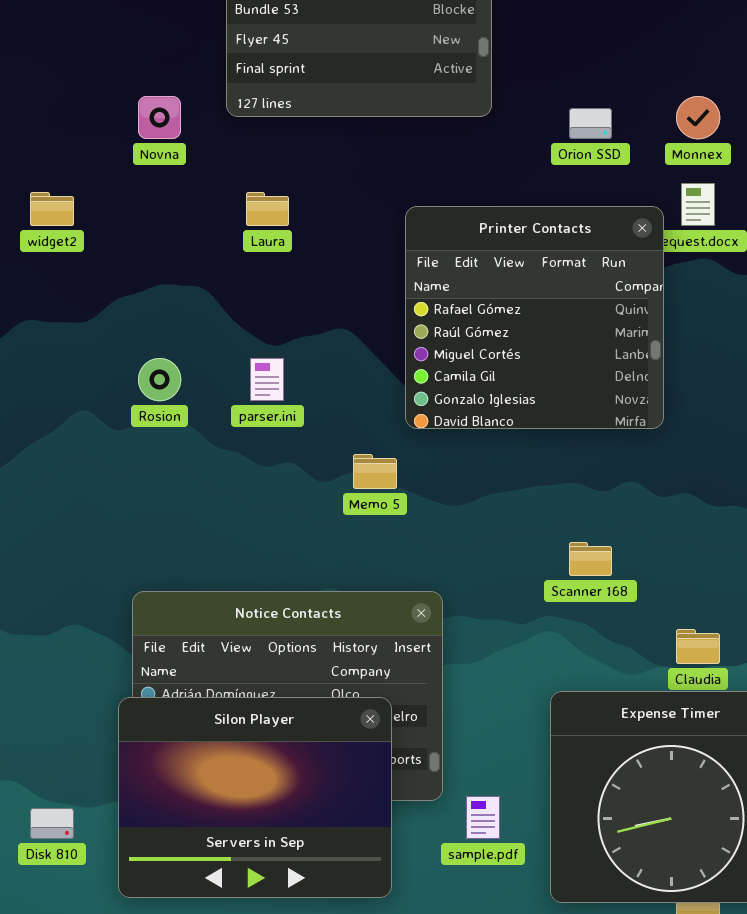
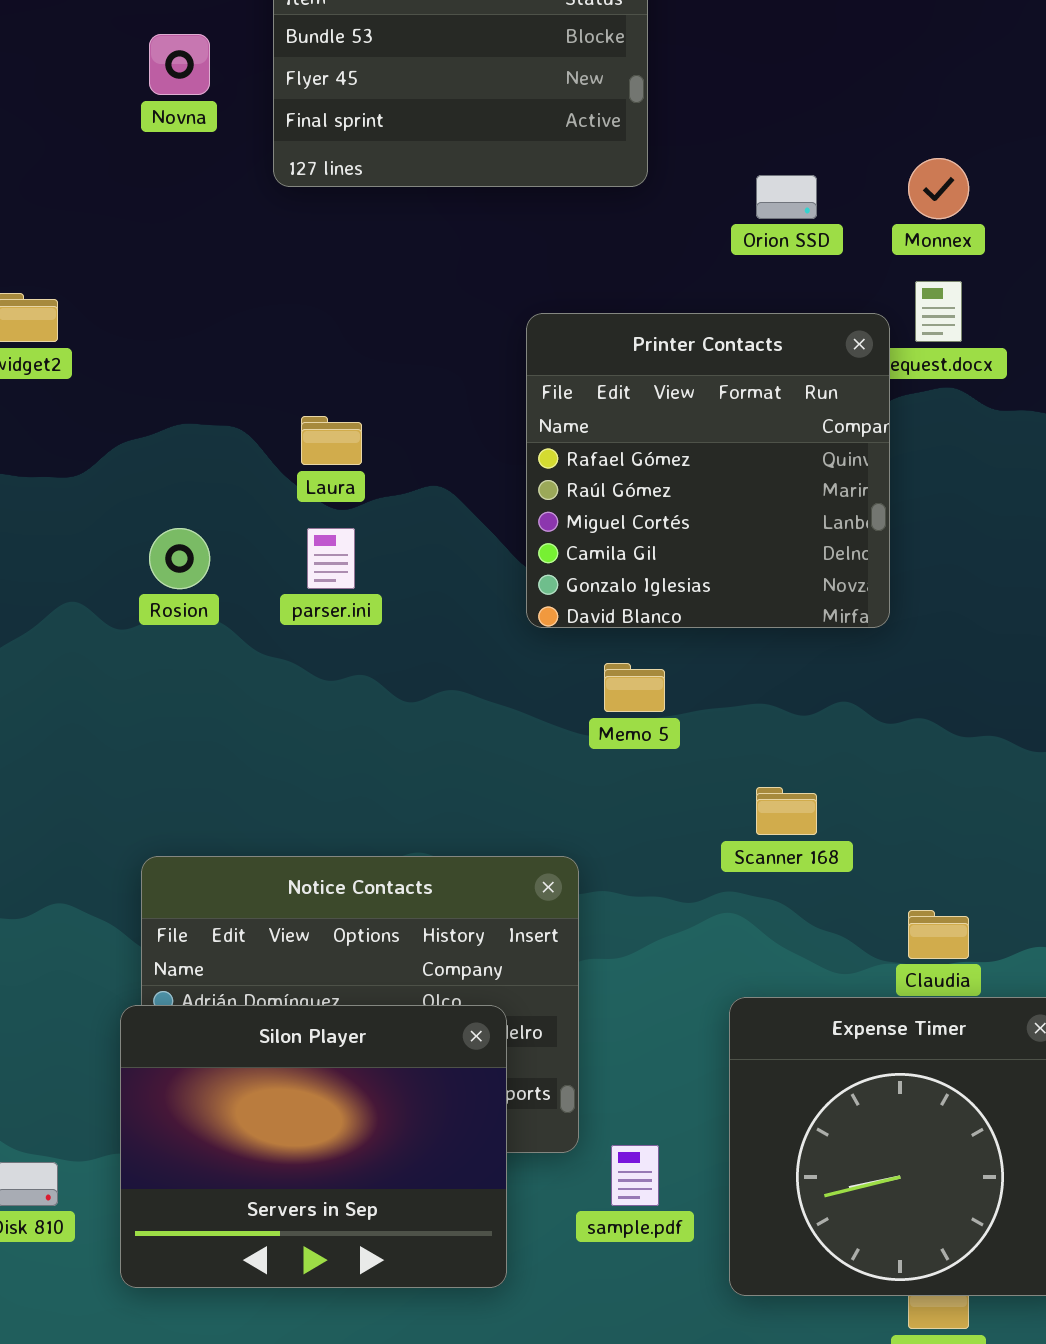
Novna: [138,96,181,139] -> [149,34,210,95], moved
Laura: [246,192,289,226] -> [301,416,362,465], moved
Memo 5: [353,454,397,489] -> [604,663,665,712], moved

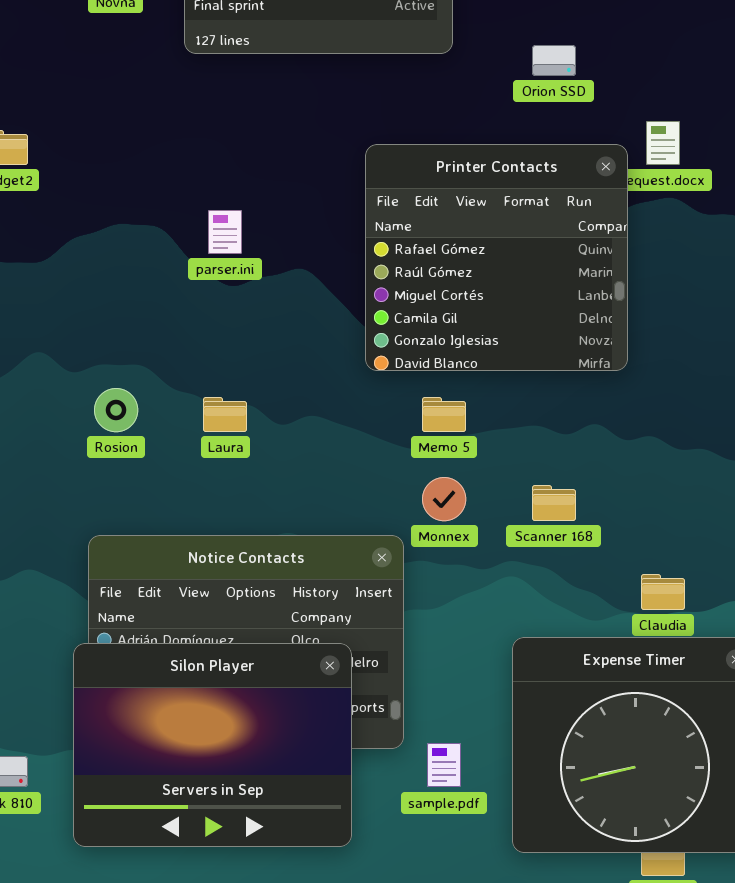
Monnex: [908,158,969,219] -> [422,477,466,521], moved
Laura: [301,416,362,465] -> [203,397,247,432], moved
Rosion: [149,528,210,589] -> [94,388,138,432], moved
parser.ini: [307,528,355,589] -> [208,210,242,254], moved

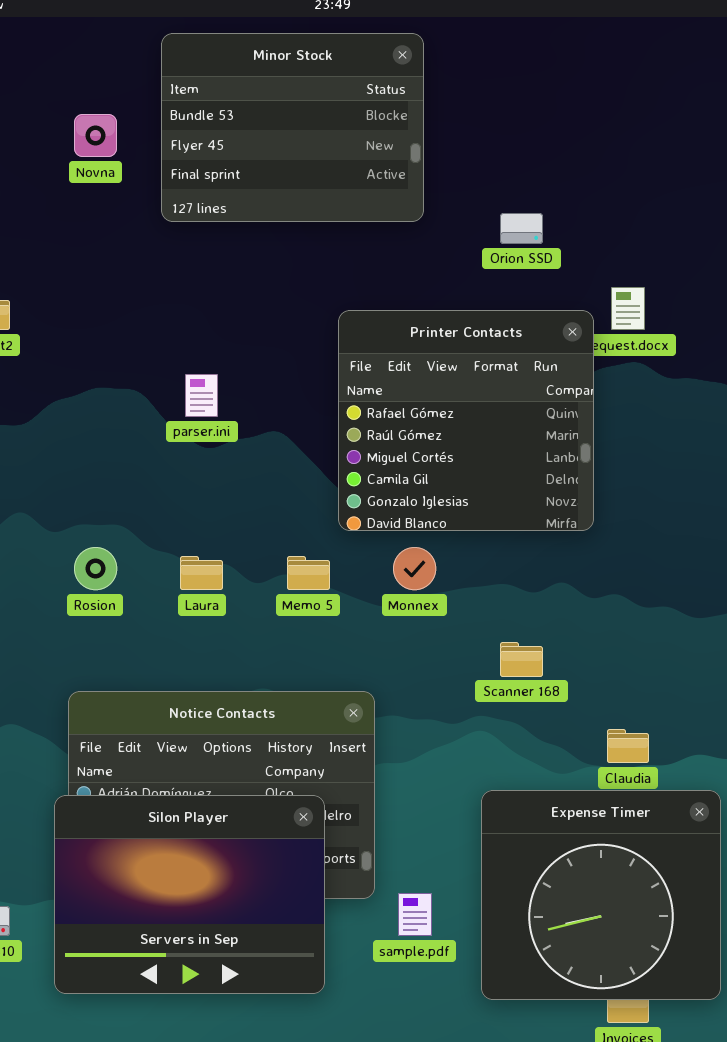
Memo 5: [422,397,466,432] -> [287,556,330,590], moved
Monnex: [422,477,466,521] -> [393,547,436,590], moved

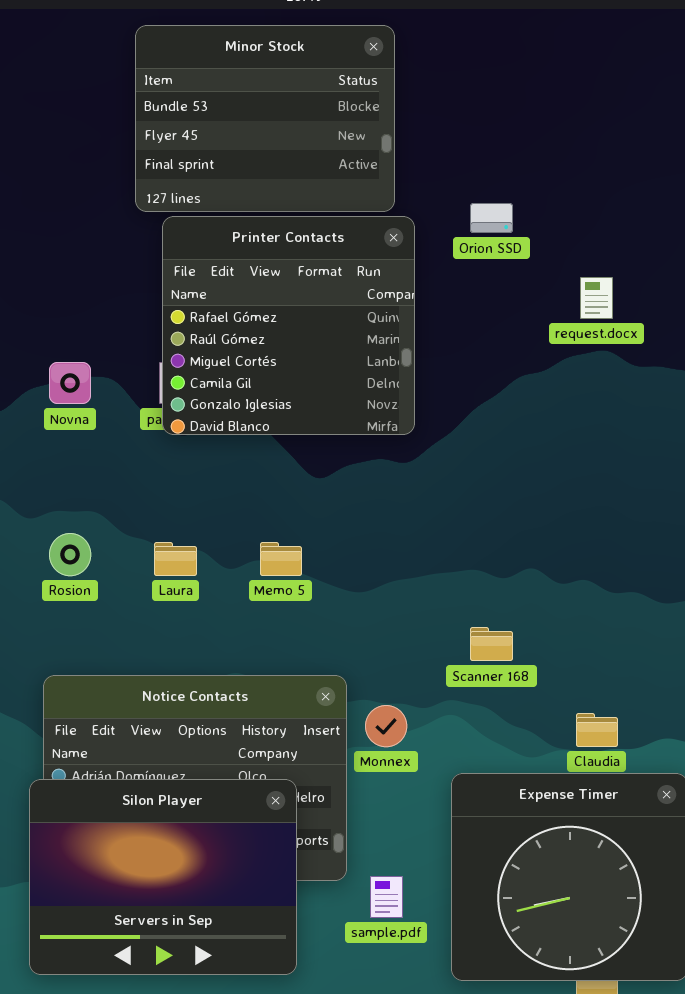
Novna: [74,114,117,157] -> [49,362,91,404], moved
Printer Contacts: [338,310,594,531] -> [162,216,415,435], moved
Monnex: [393,547,436,590] -> [365,705,407,747], moved

